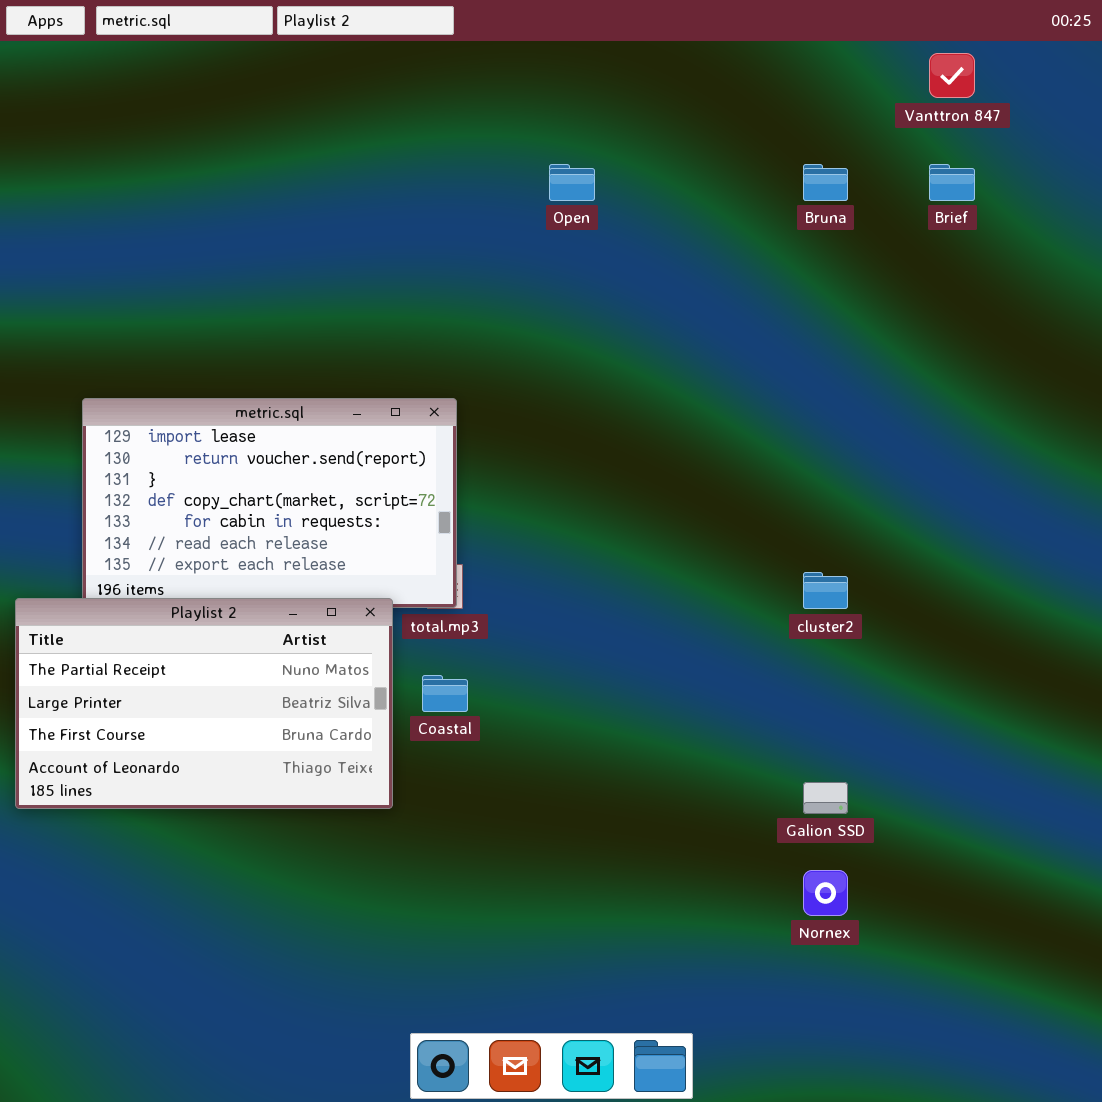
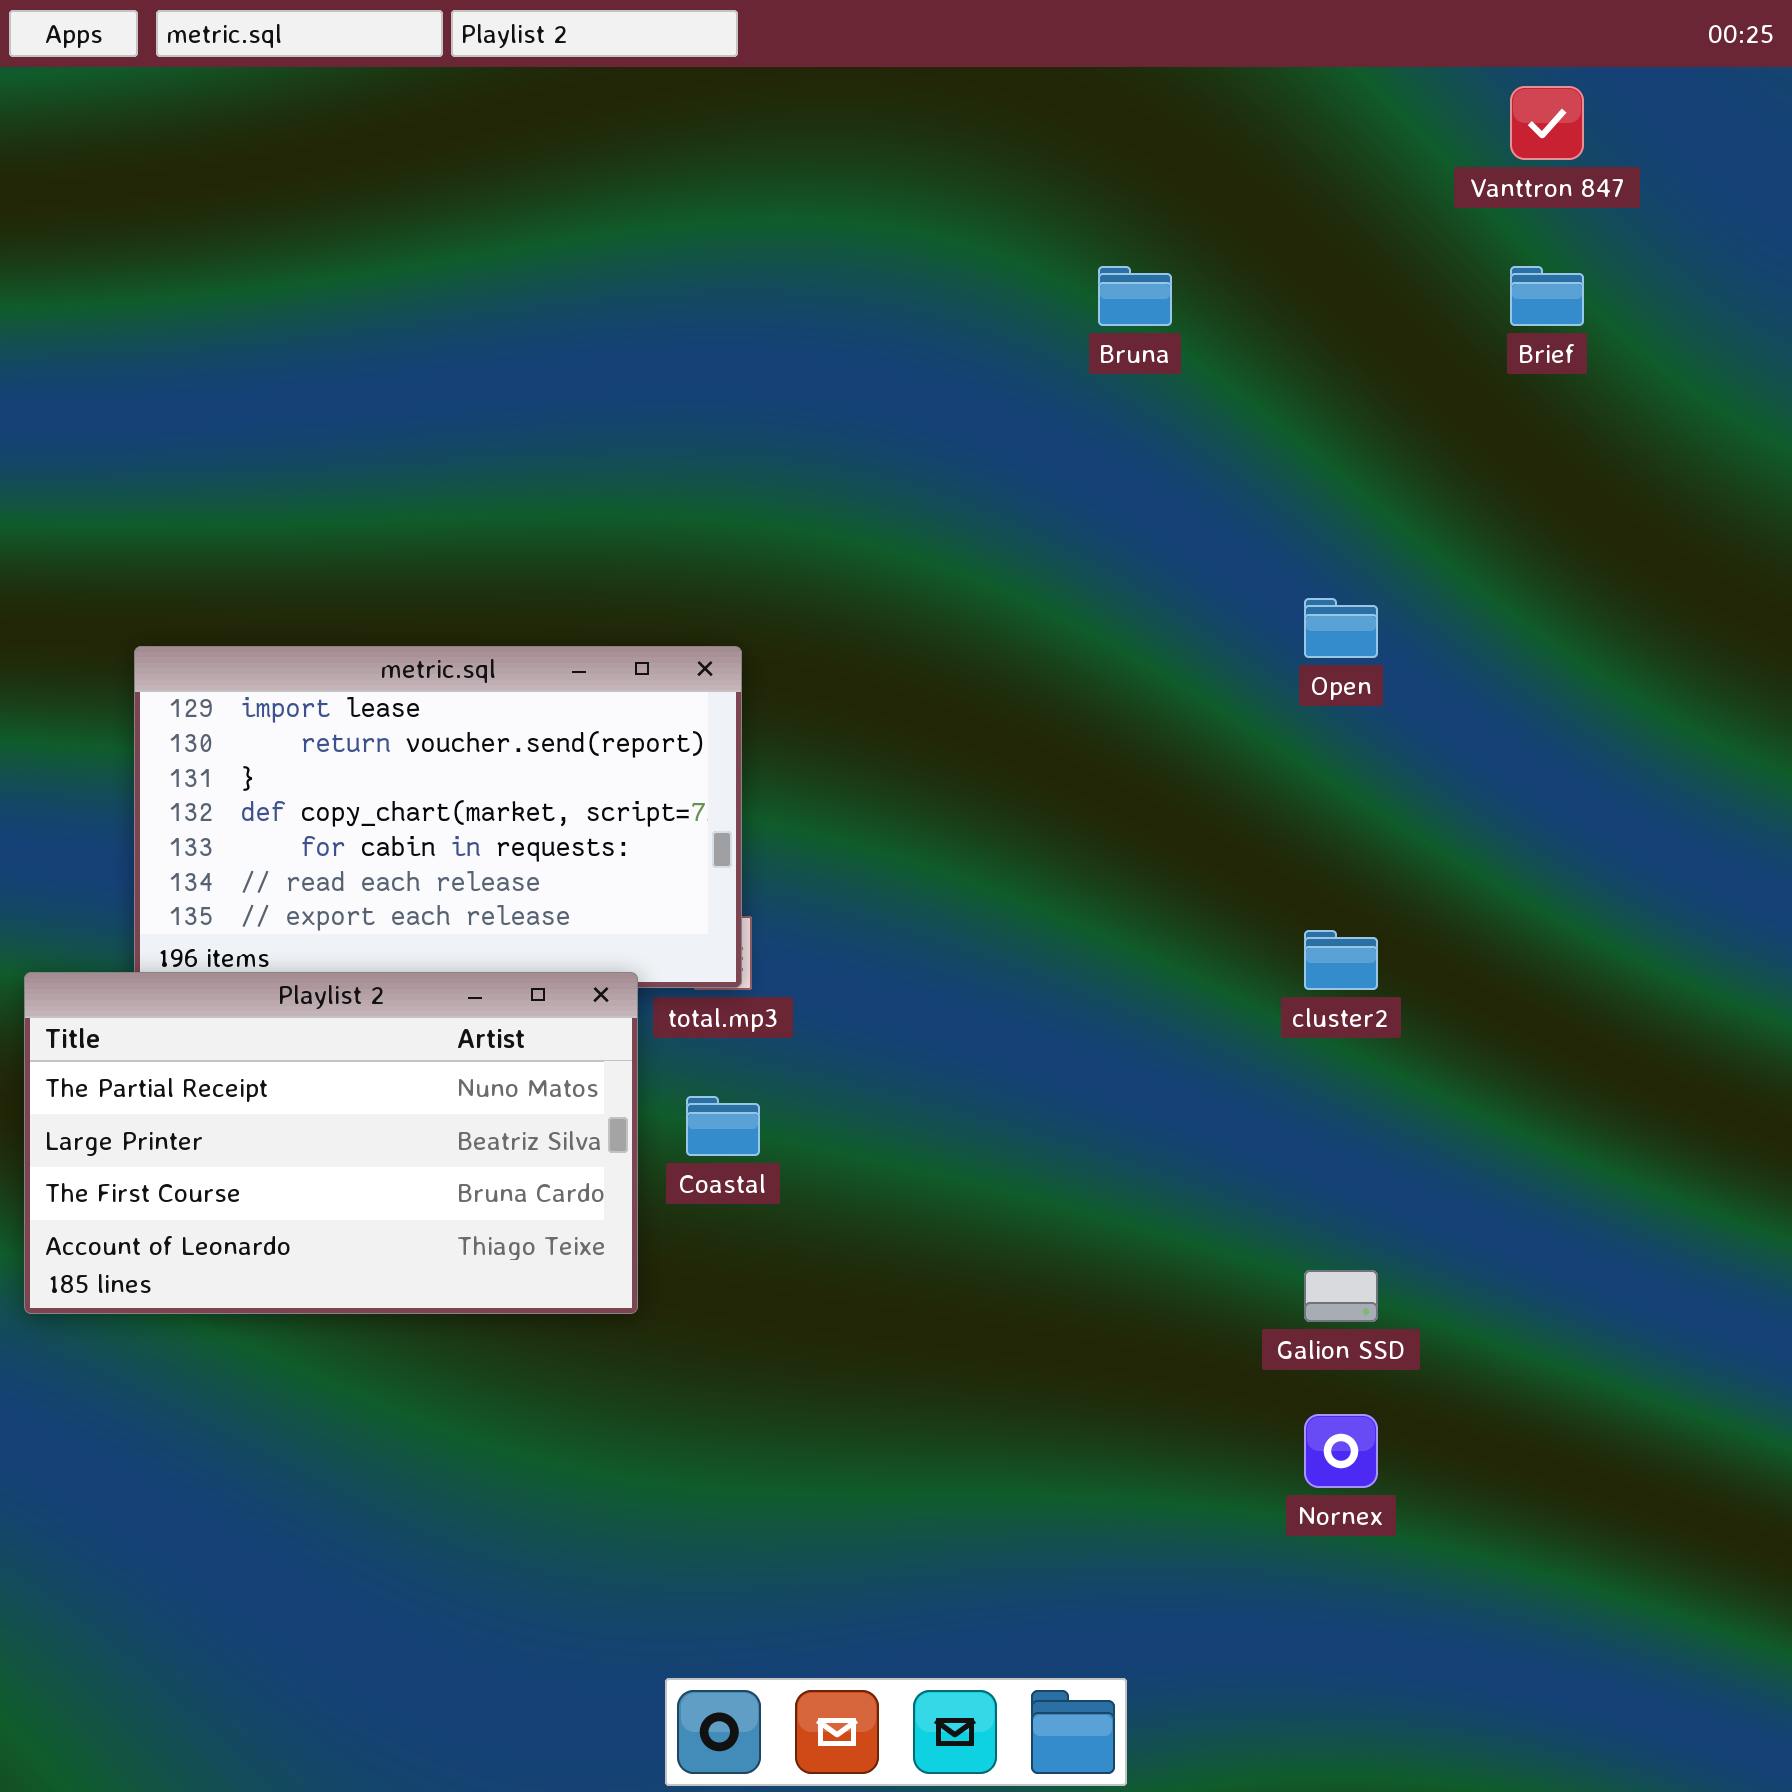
Open: [549,164,595,201] -> [1304,598,1378,658], moved
Bruna: [803,164,848,201] -> [1098,266,1172,326], moved

